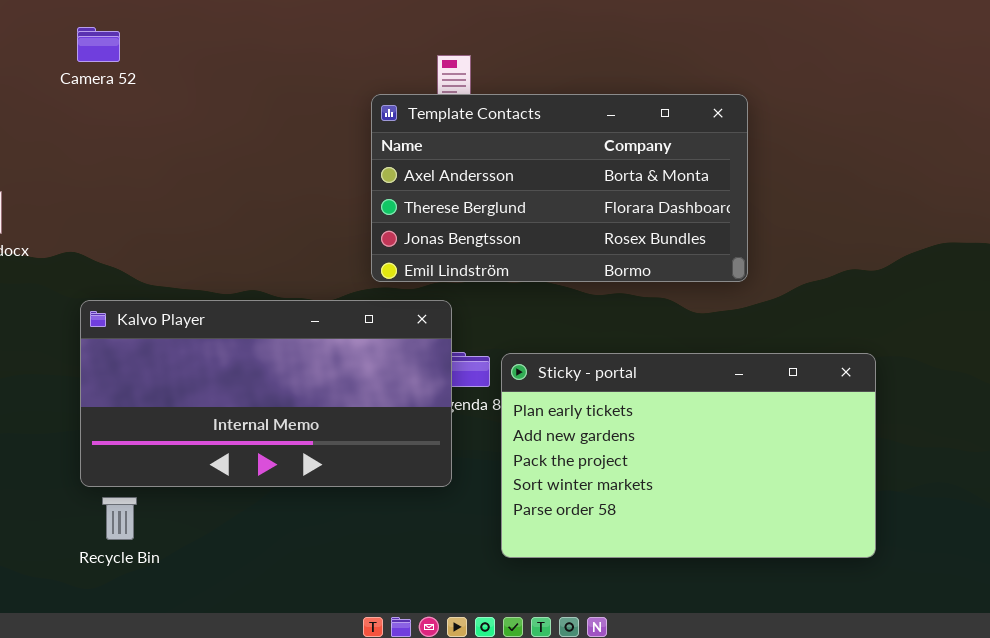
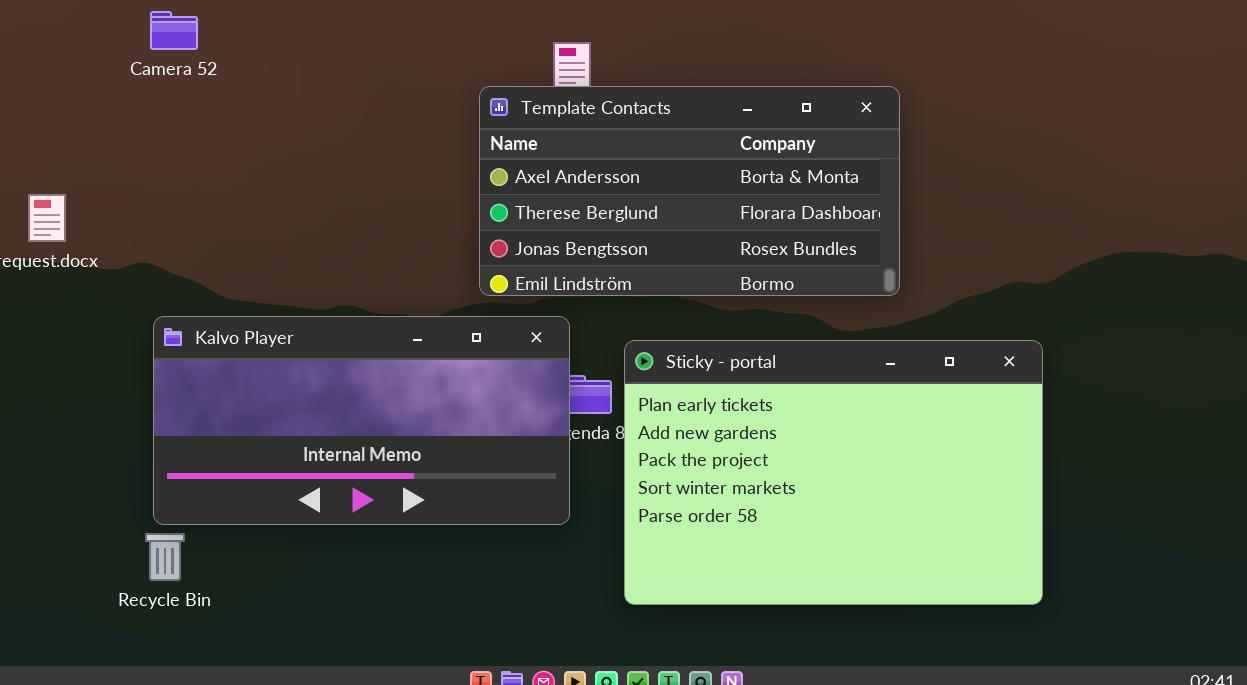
Sticky - portal: [501,353,876,558] -> [624,340,1043,605], resized
Recycle Bin: [102,497,137,540] -> [145,533,185,581], moved

